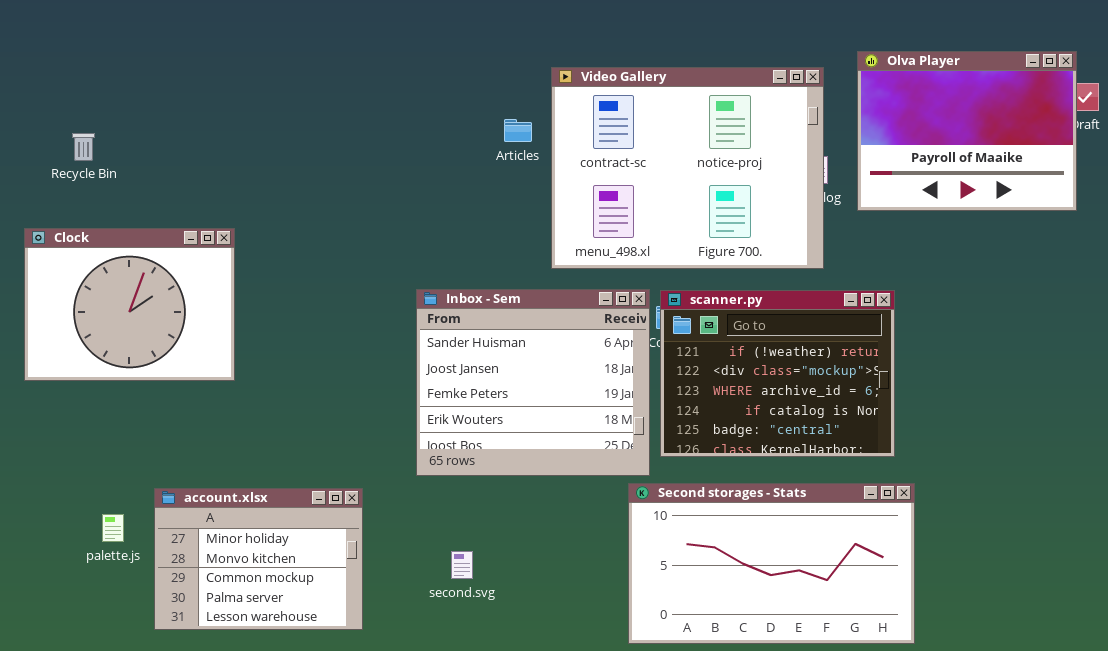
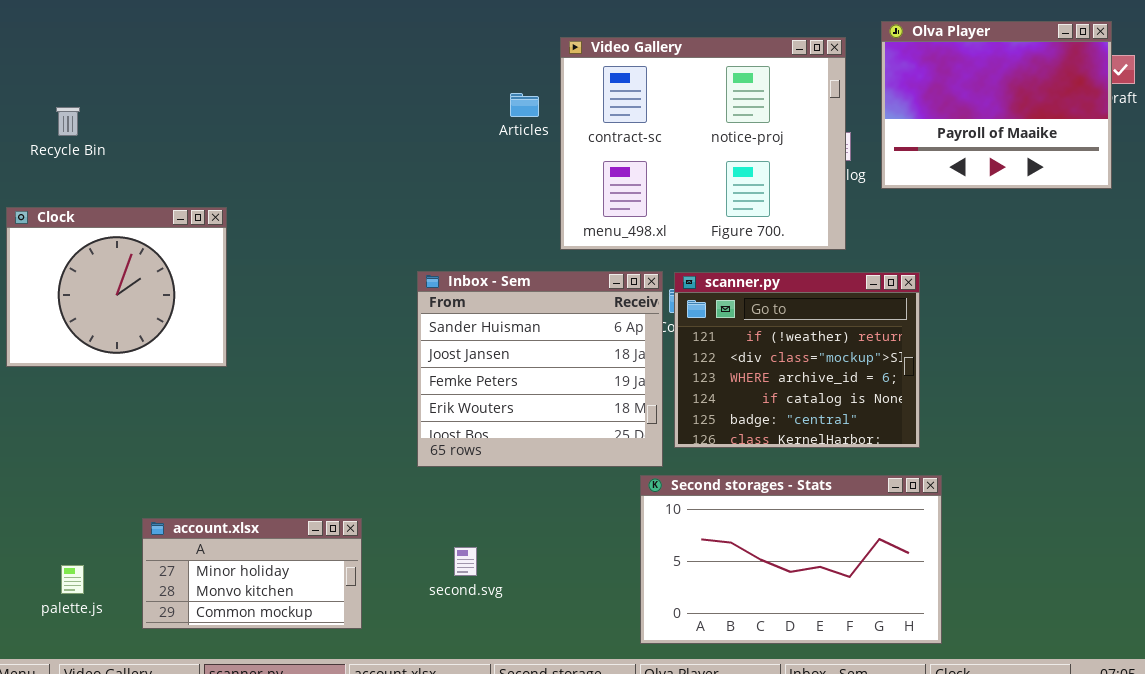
account.xlsx: [154,488,363,630] -> [142,518,362,629], resized
palette.js: [102,514,124,542] -> [61,565,84,594], moved

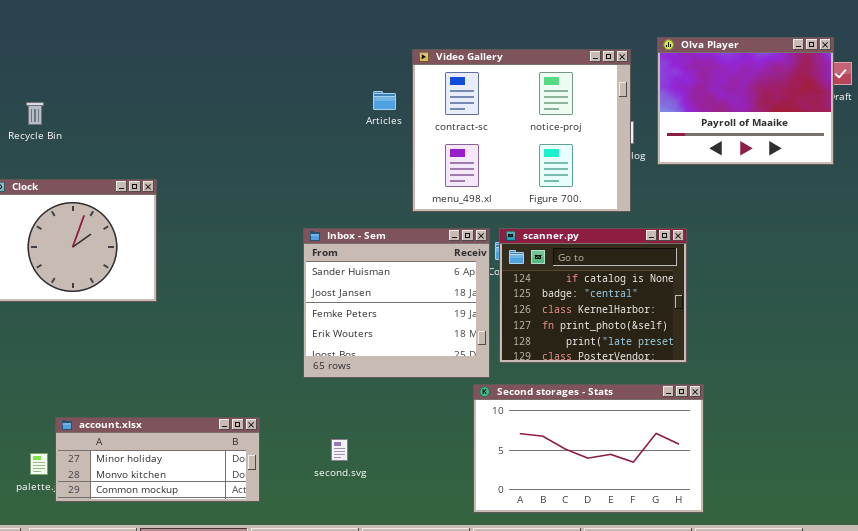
scanner.py: [674,272,920,448] -> [499,228,687,363], scrolled down 3 rows
account.xlsx: [142,518,362,629] -> [55,417,260,502], resized

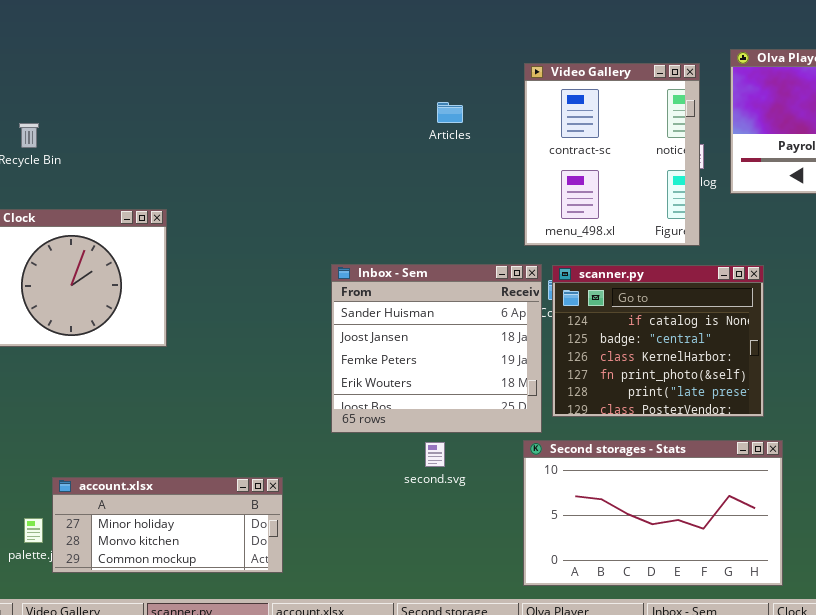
Video Gallery: [412,49,631,212] -> [524,63,700,246], resized
Articles: [373,91,396,110] -> [437,102,463,123], moved
second.svg: [331,439,348,461] -> [425,442,445,467], moved

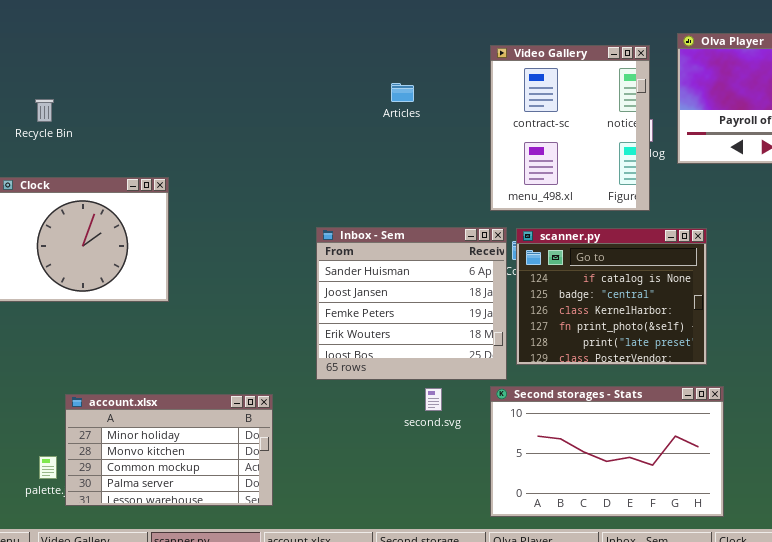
Articles: [437,102,463,123] -> [391,83,414,102], moved
second.svg: [425,442,445,467] -> [425,388,442,411], moved
account.xlsx: [52,477,283,573] -> [65,394,273,506], resized

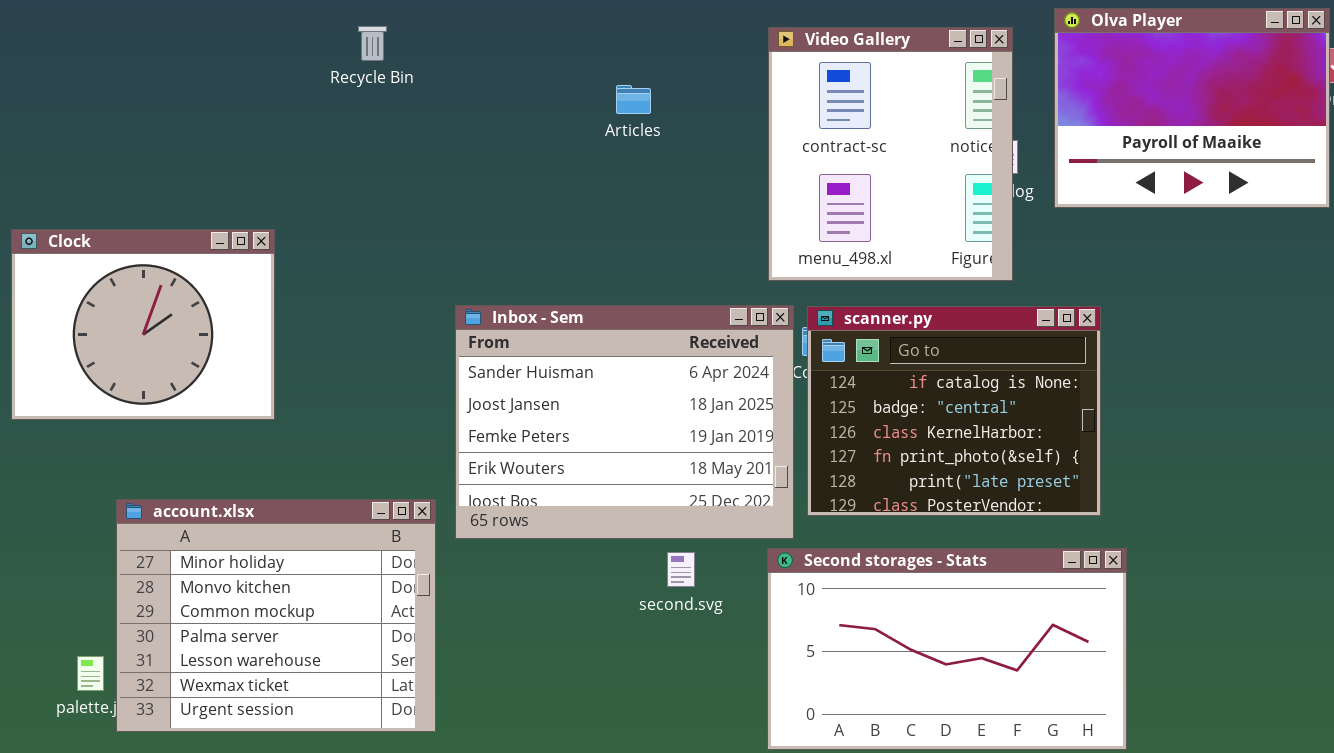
Recycle Bin: [35,99,54,122] -> [358,26,387,61], moved
Inbox - Sem: [316,227,507,380] -> [455,305,794,539], resized
account.xlsx: [65,394,273,506] -> [116,499,436,732], resized

